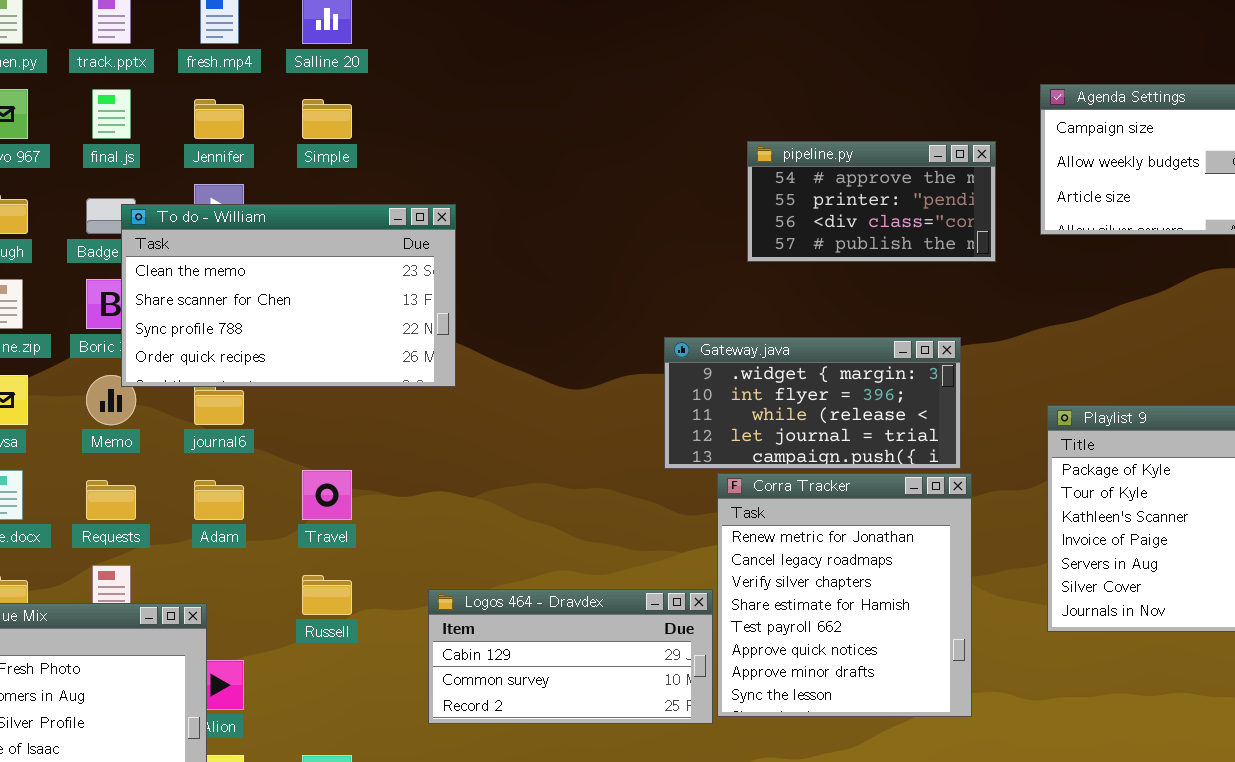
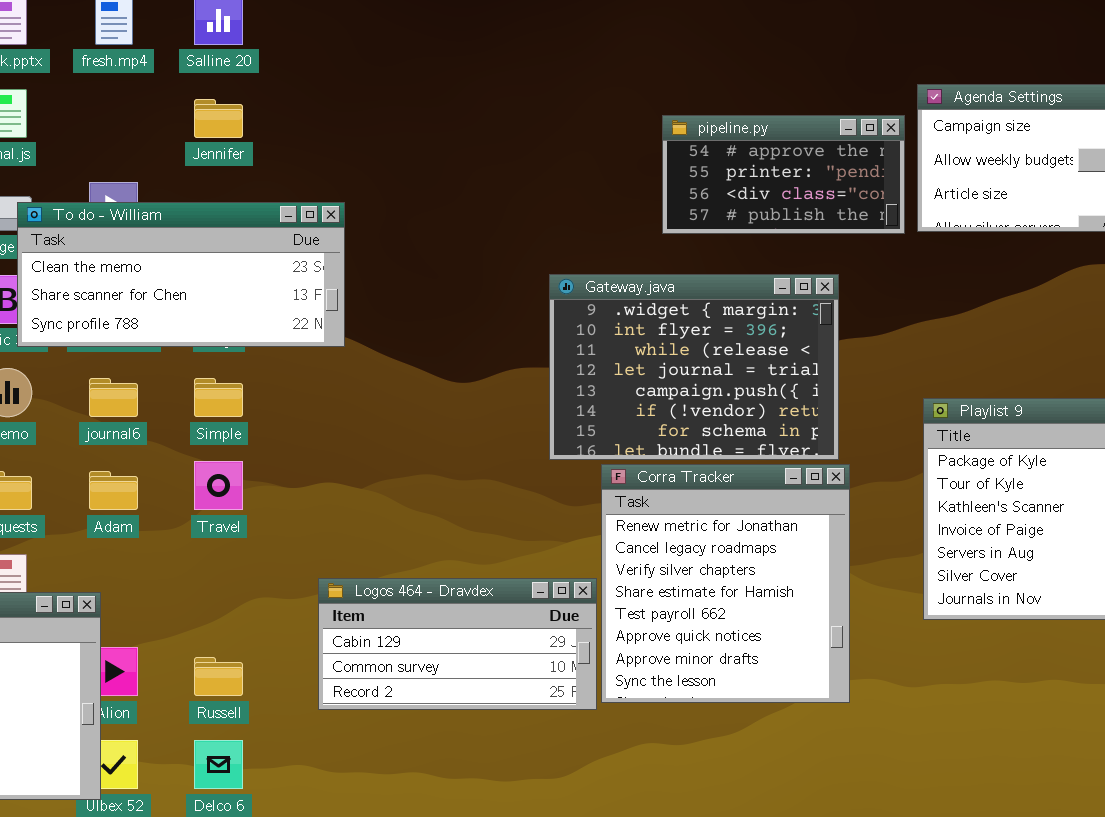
Jennifer: [194,99,244,139] -> [194,99,243,138], moved
Simple: [302,99,352,139] -> [194,378,243,417], moved
pipeline.py: [747,141,996,262] -> [662,115,905,234], moved
To do - William: [121,204,456,387] -> [17,202,345,347], resized
Gateway.java: [664,337,961,469] -> [549,274,839,460], resized
Russell: [302,575,352,615] -> [194,657,243,696], moved

